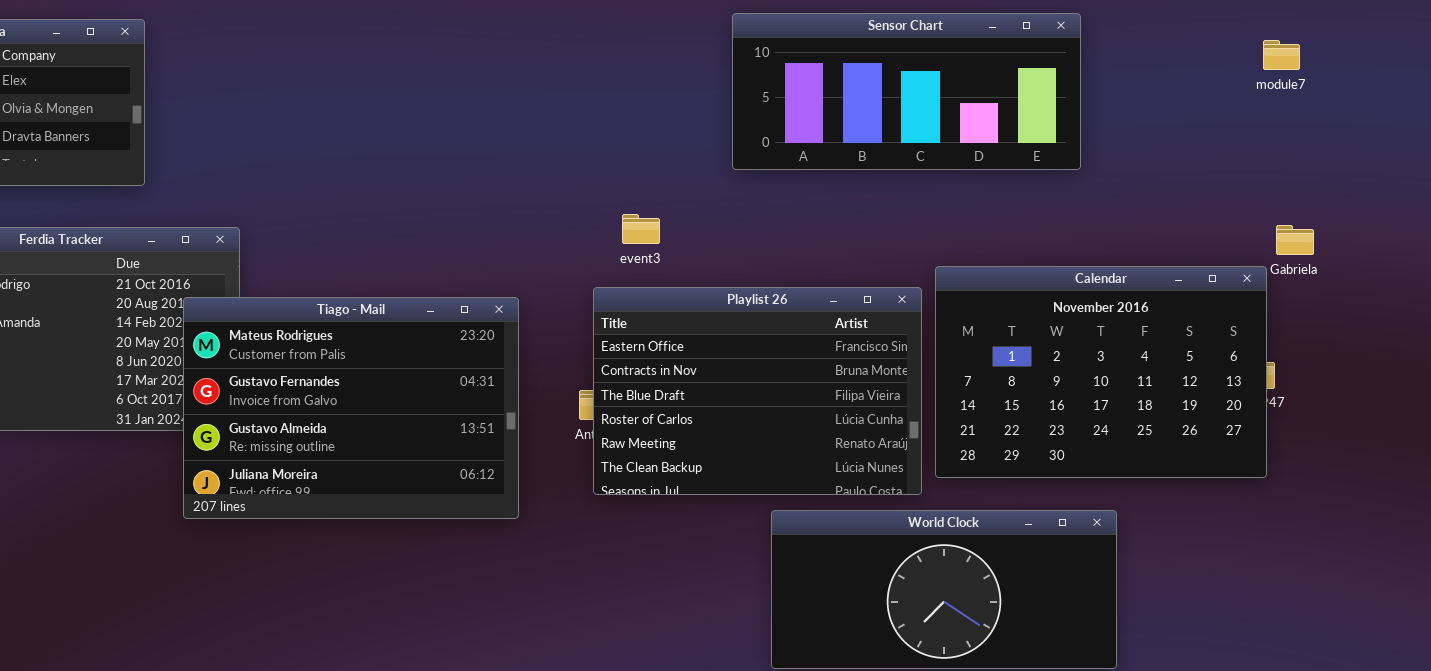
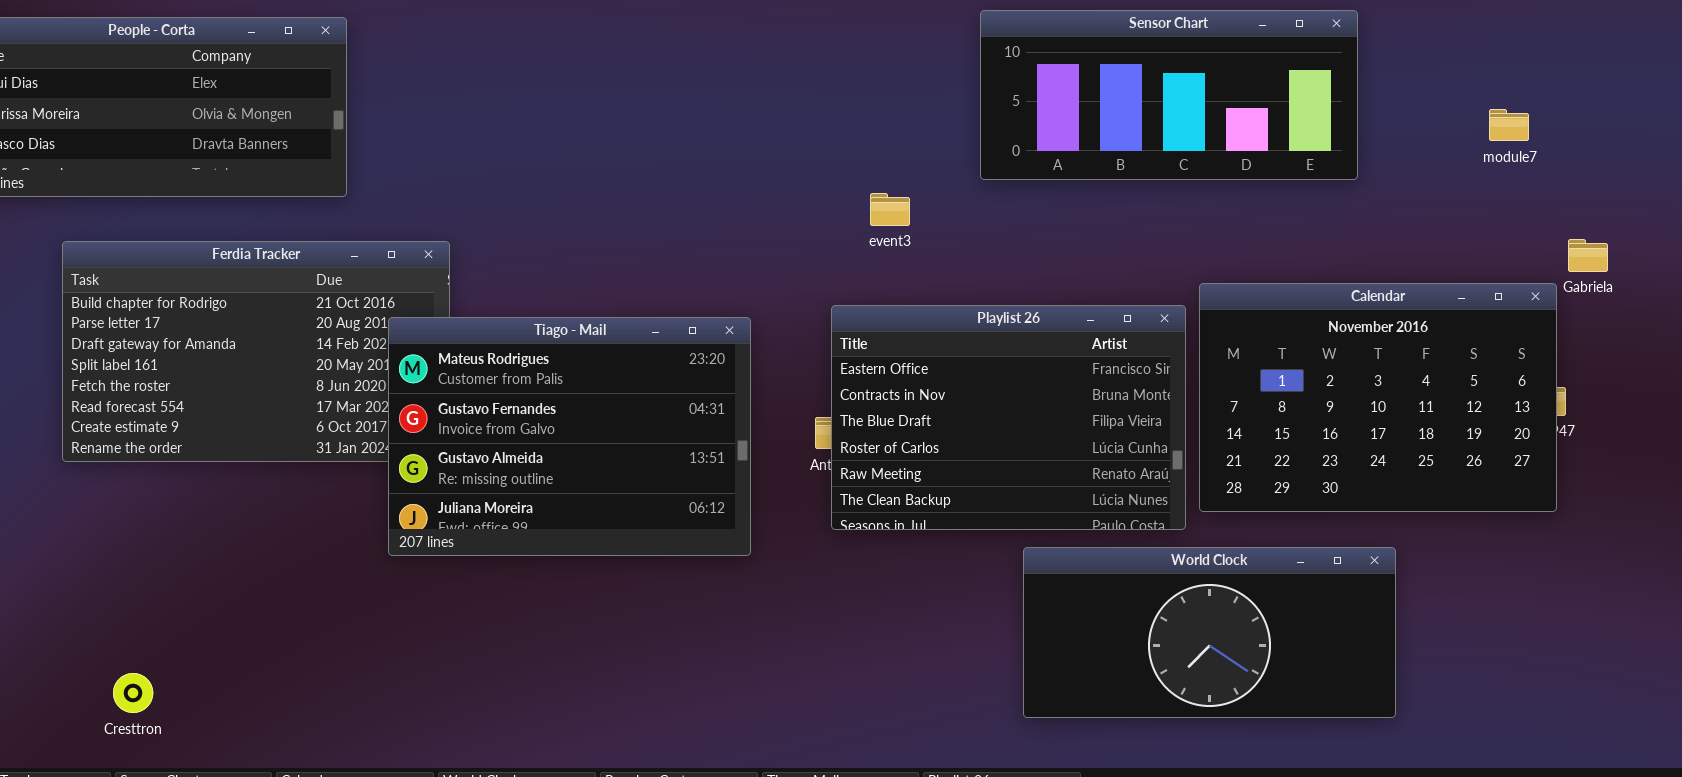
module7: [1263,40,1300,70] -> [1489,109,1529,141], moved
event3: [622,214,660,244] -> [870,193,910,226], moved

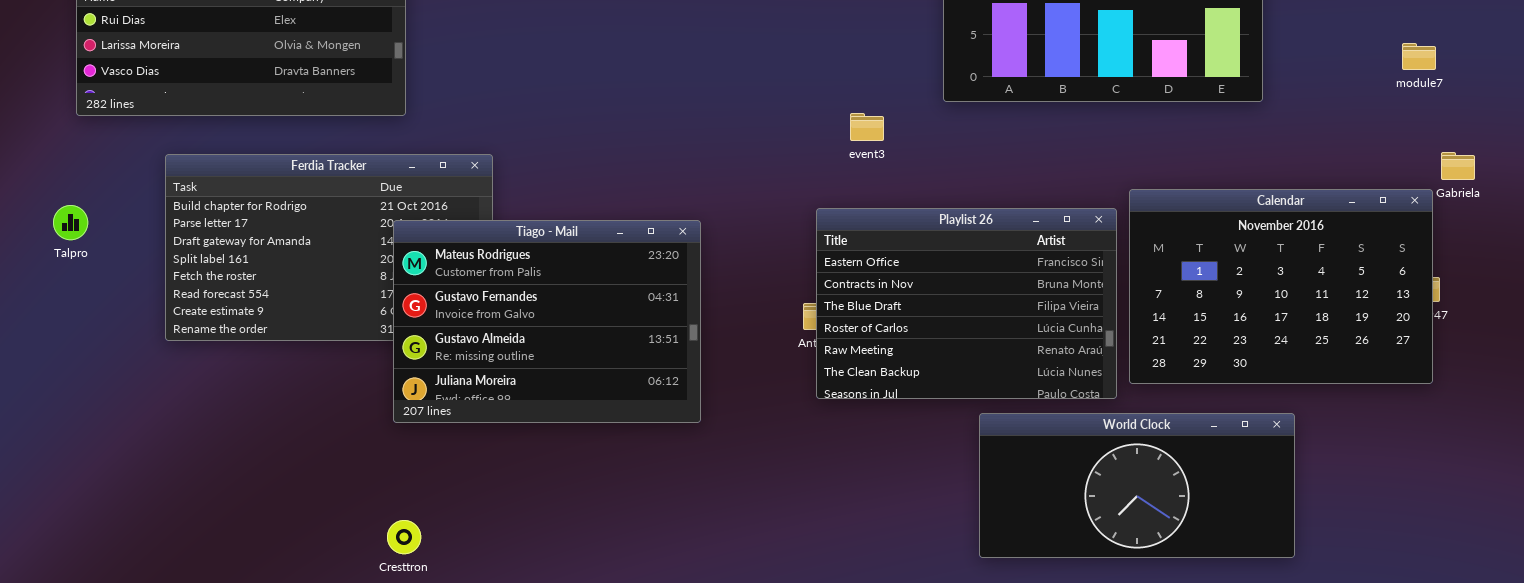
module7: [1489,109,1529,141] -> [1402,43,1436,70], moved
Tiago - Mail: [388,317,751,556] -> [393,220,701,423], moved
Cresttron: [113,673,153,713] -> [387,520,421,554], moved

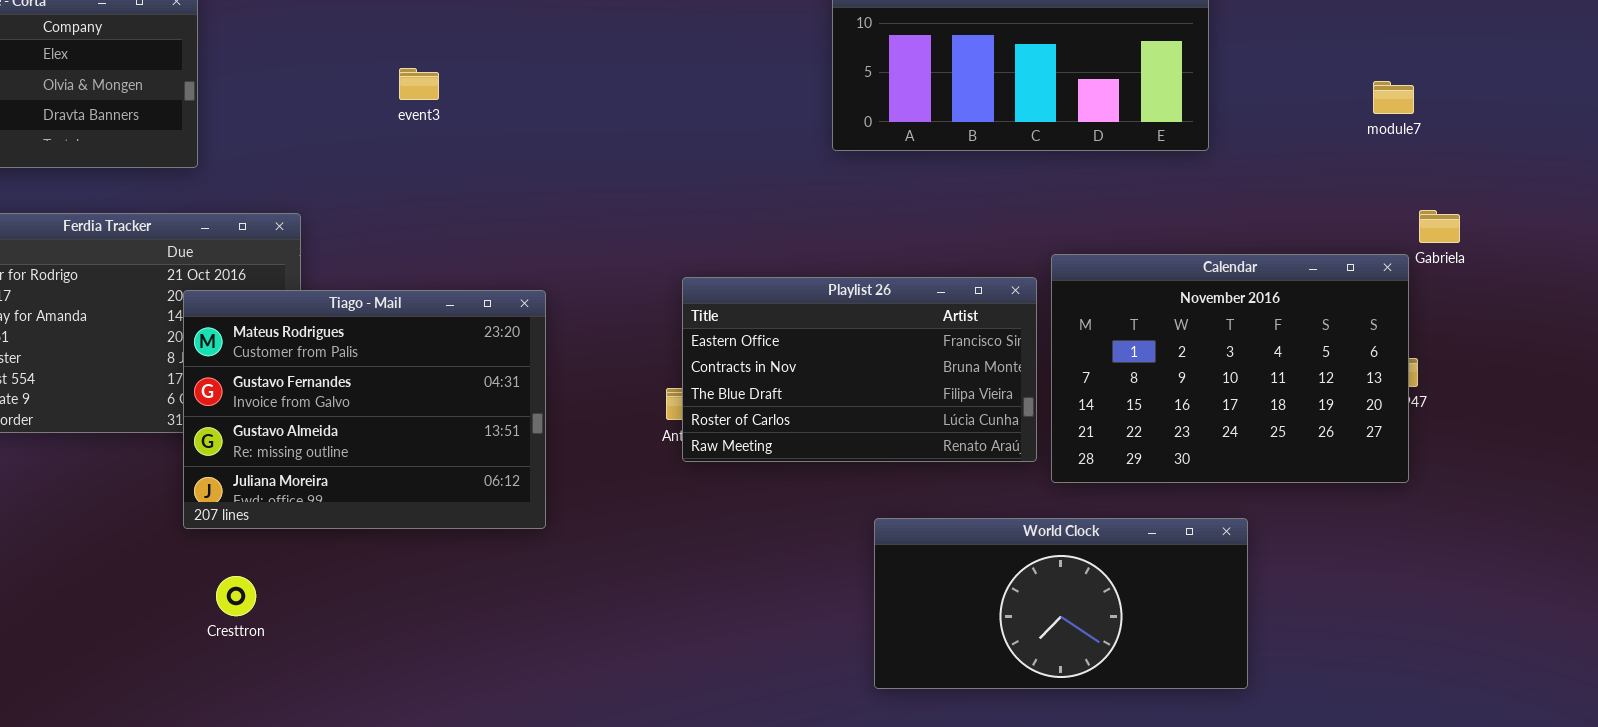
event3: [850,113,884,141] -> [399,68,439,100], moved
Playlist 26: [816,208,1117,399] -> [682,277,1037,462], resized
Cresttron: [387,520,421,554] -> [216,576,256,616], moved

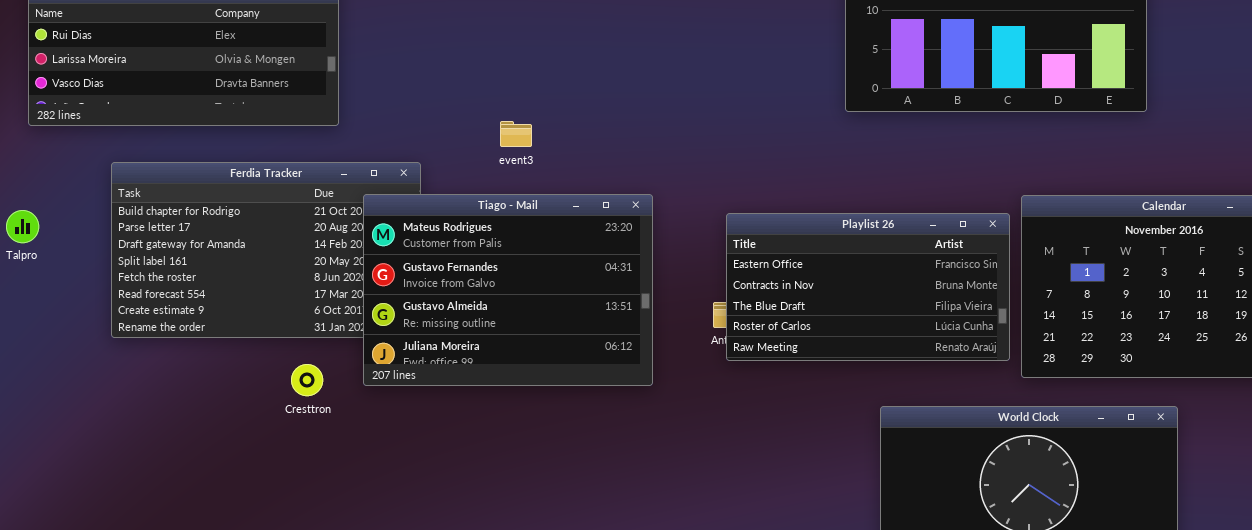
event3: [399,68,439,100] -> [500,121,532,147], moved
Tiago - Mail: [183,290,546,529] -> [363,194,653,386], moved
Cresttron: [216,576,256,616] -> [291,364,323,396], moved

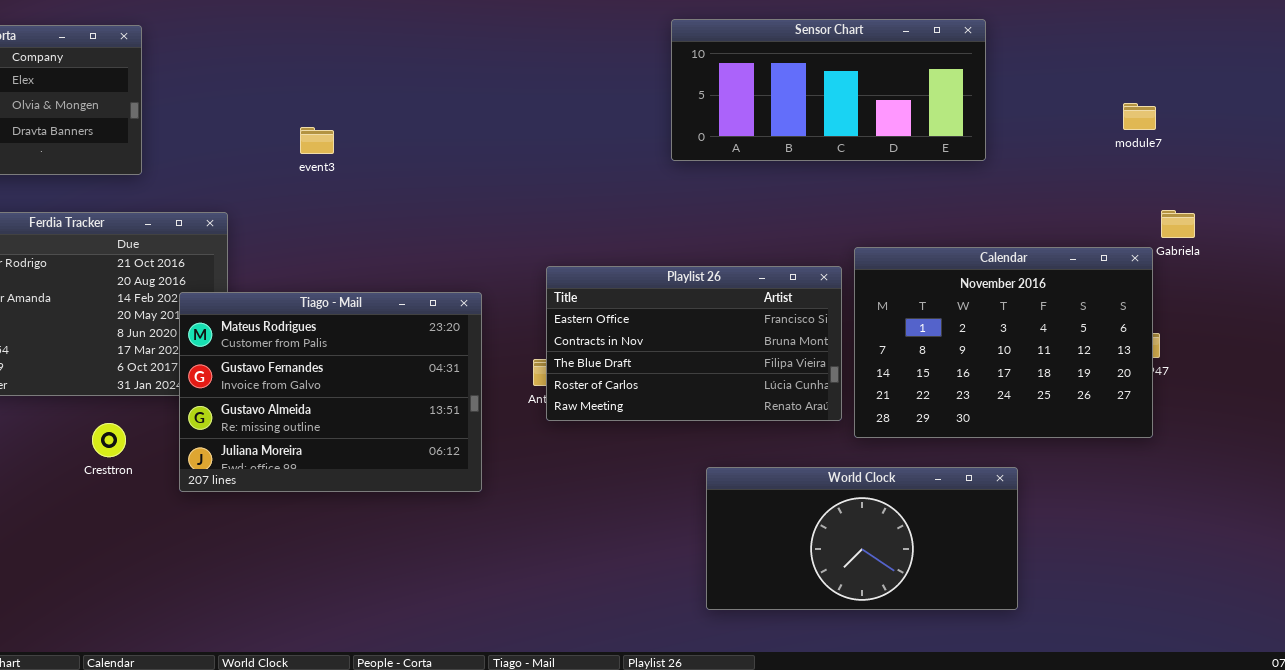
event3: [500,121,532,147] -> [300,127,334,154], moved
Tiago - Mail: [363,194,653,386] -> [179,292,482,492], moved

